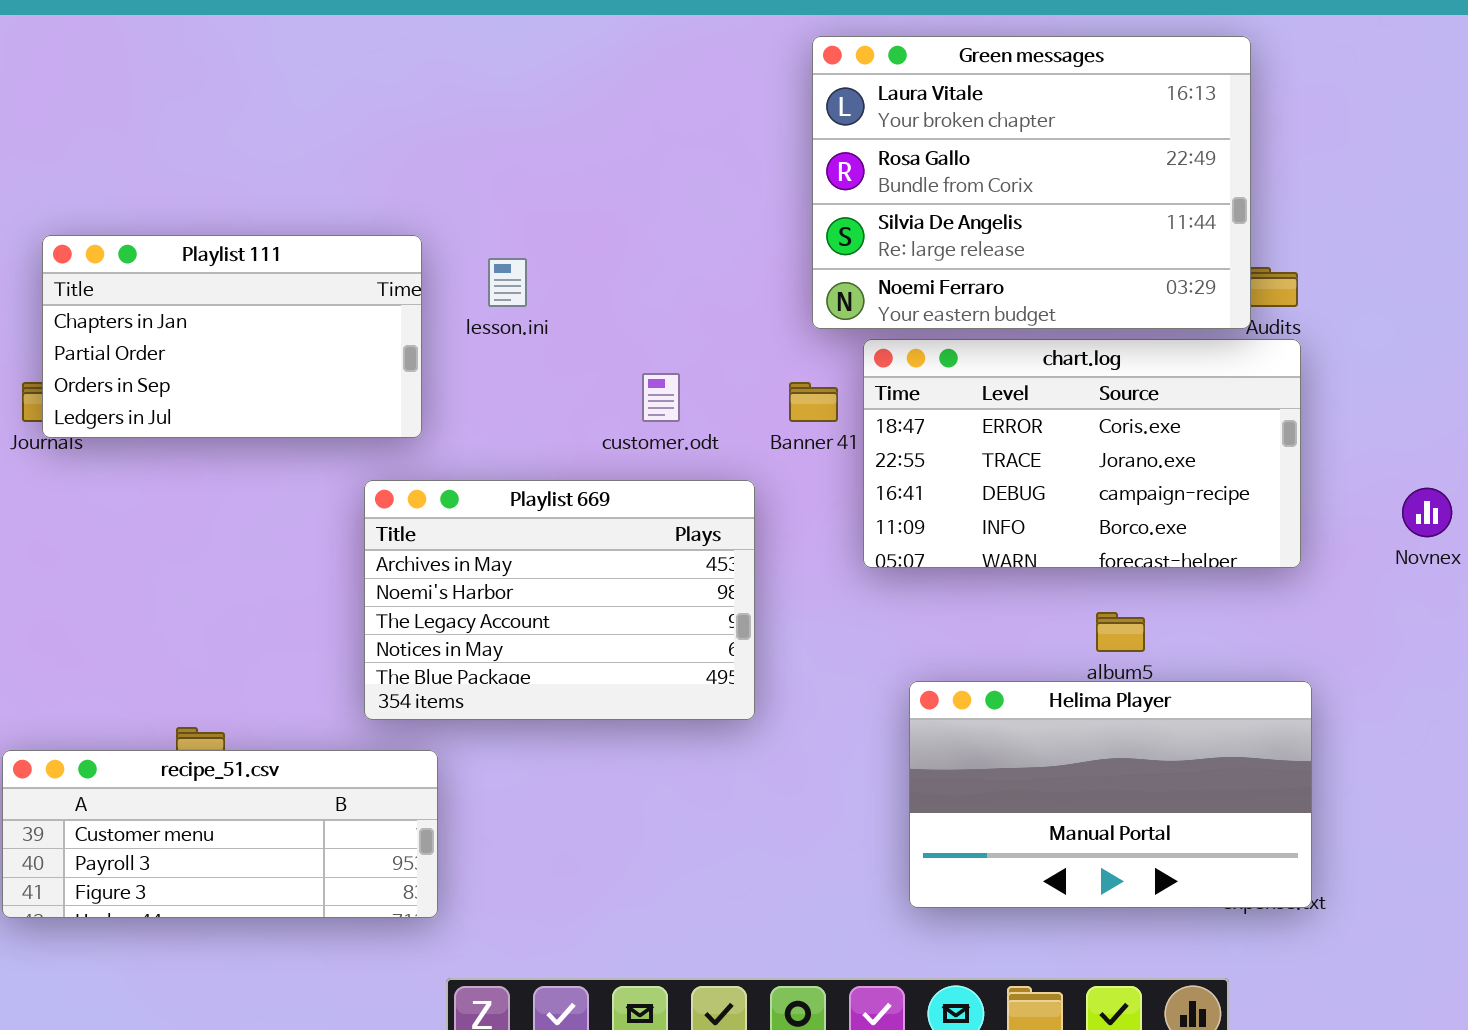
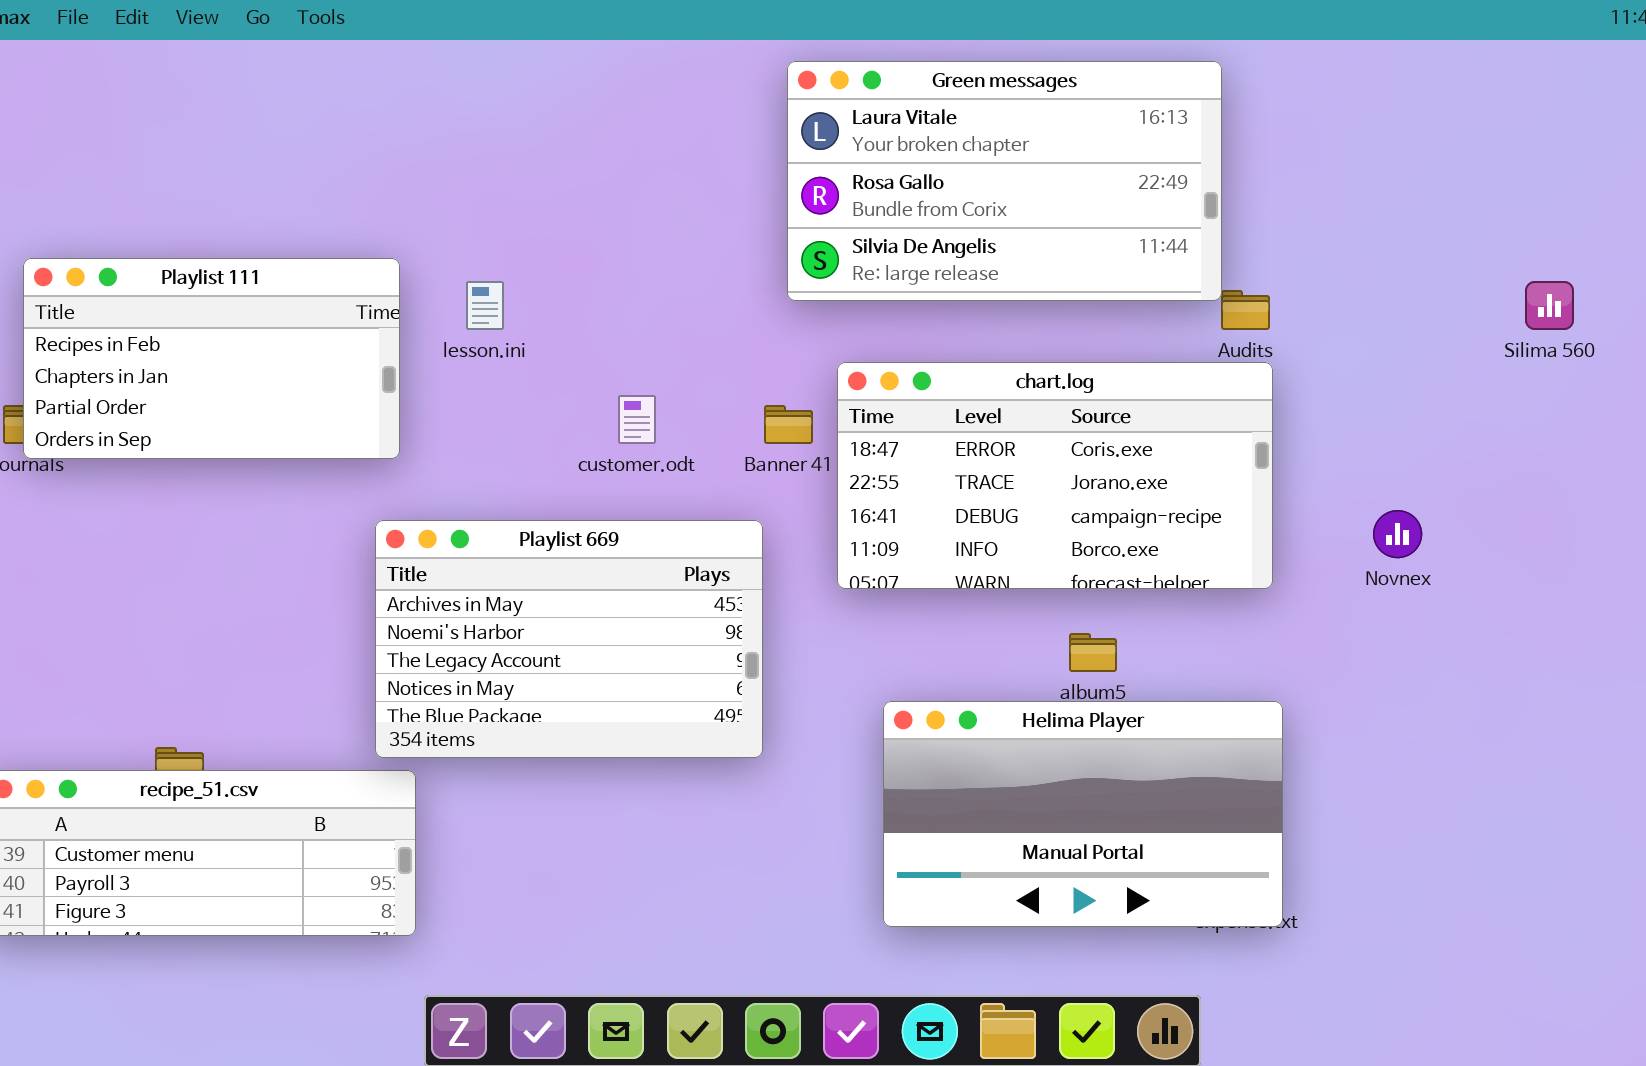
Green messages: [812,36,1251,329] -> [787,61,1222,301], resized
Playlist 111: [42,235,422,438] -> [23,258,400,459], scrolled up 1 row
Playlist 669: [364,480,755,720] -> [375,520,763,758], moved

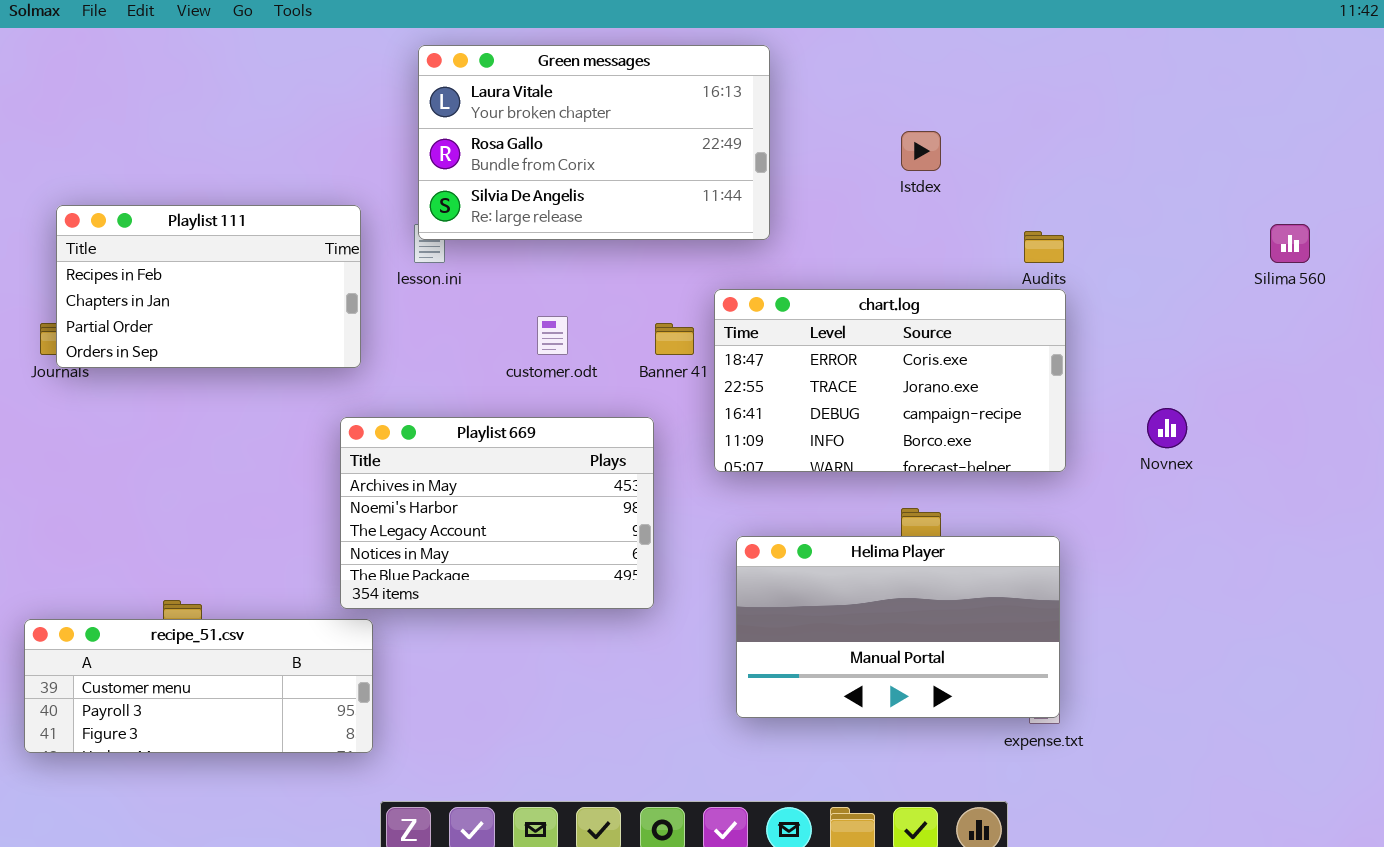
Green messages: [787,61,1222,301] -> [418,45,770,240], moved
Helima Player: [883,701,1283,927] -> [736,536,1060,718], moved

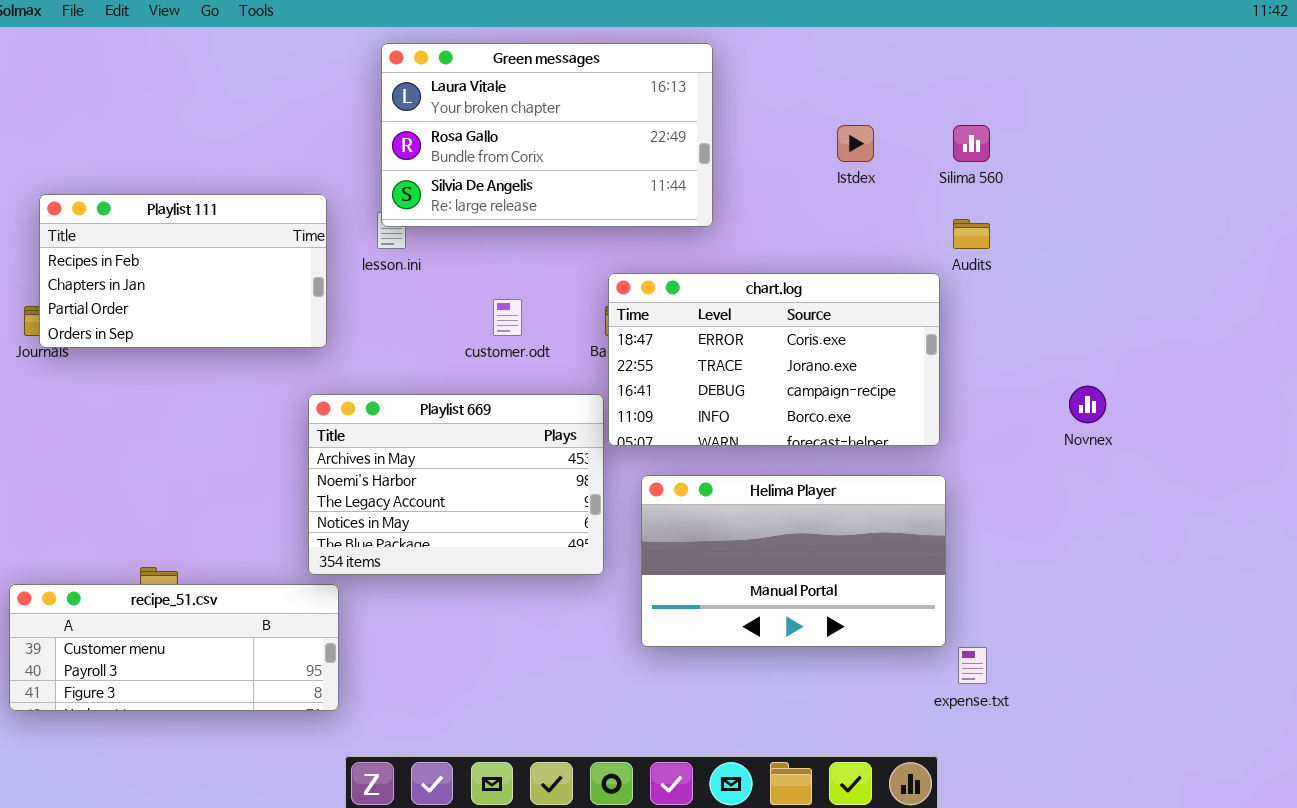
Silima 560: [1270,224,1310,263] -> [953,125,990,162], moved
chart.log: [714,289,1066,472] -> [608,273,940,446], moved
Helima Player: [736,536,1060,718] -> [641,475,946,647], moved

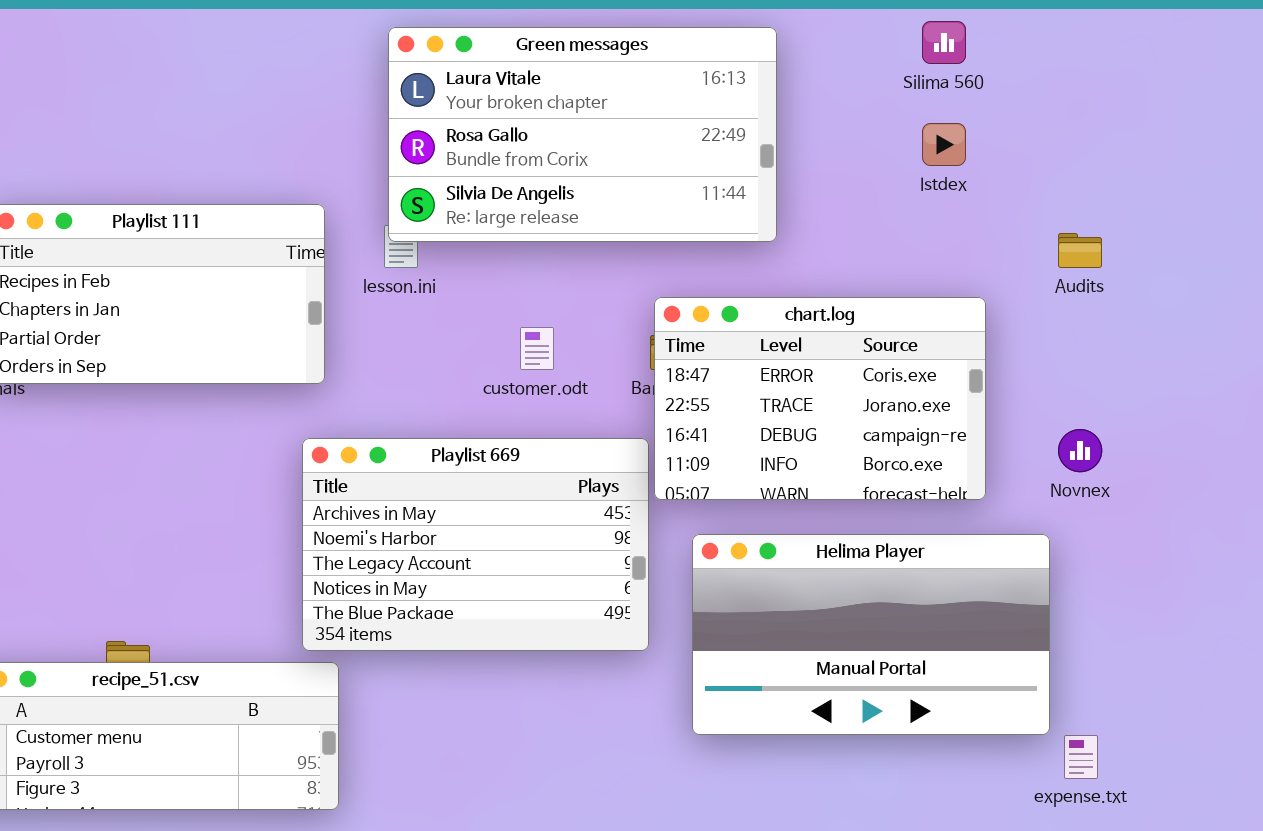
Silima 560: [953,125,990,162] -> [922,21,966,64], moved
chart.log: [608,273,940,446] -> [654,297,986,500], resized
Novnex: [1069,386,1106,423] -> [1058,429,1102,472], moved

